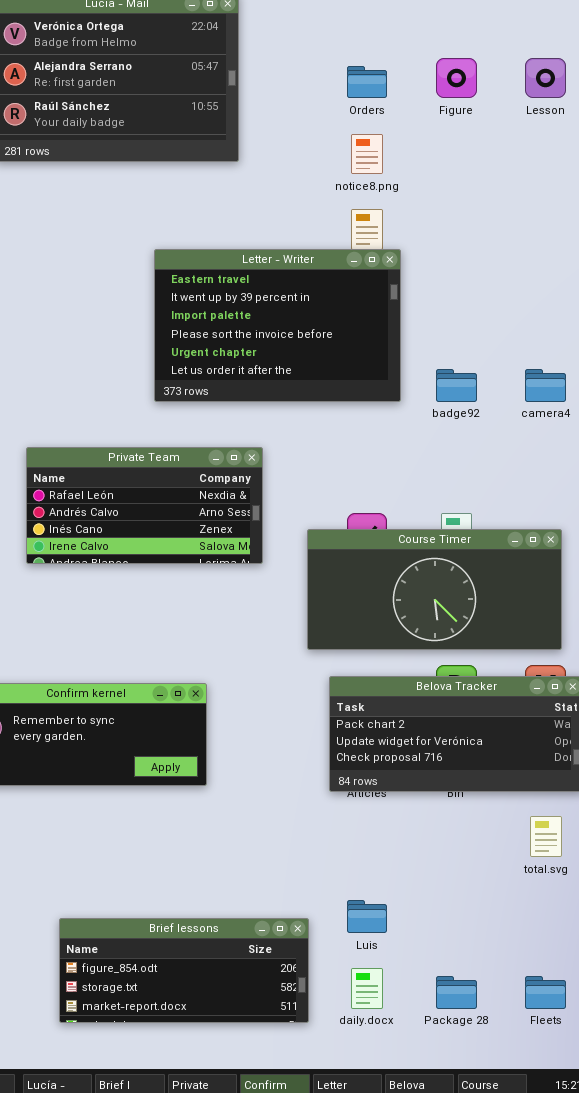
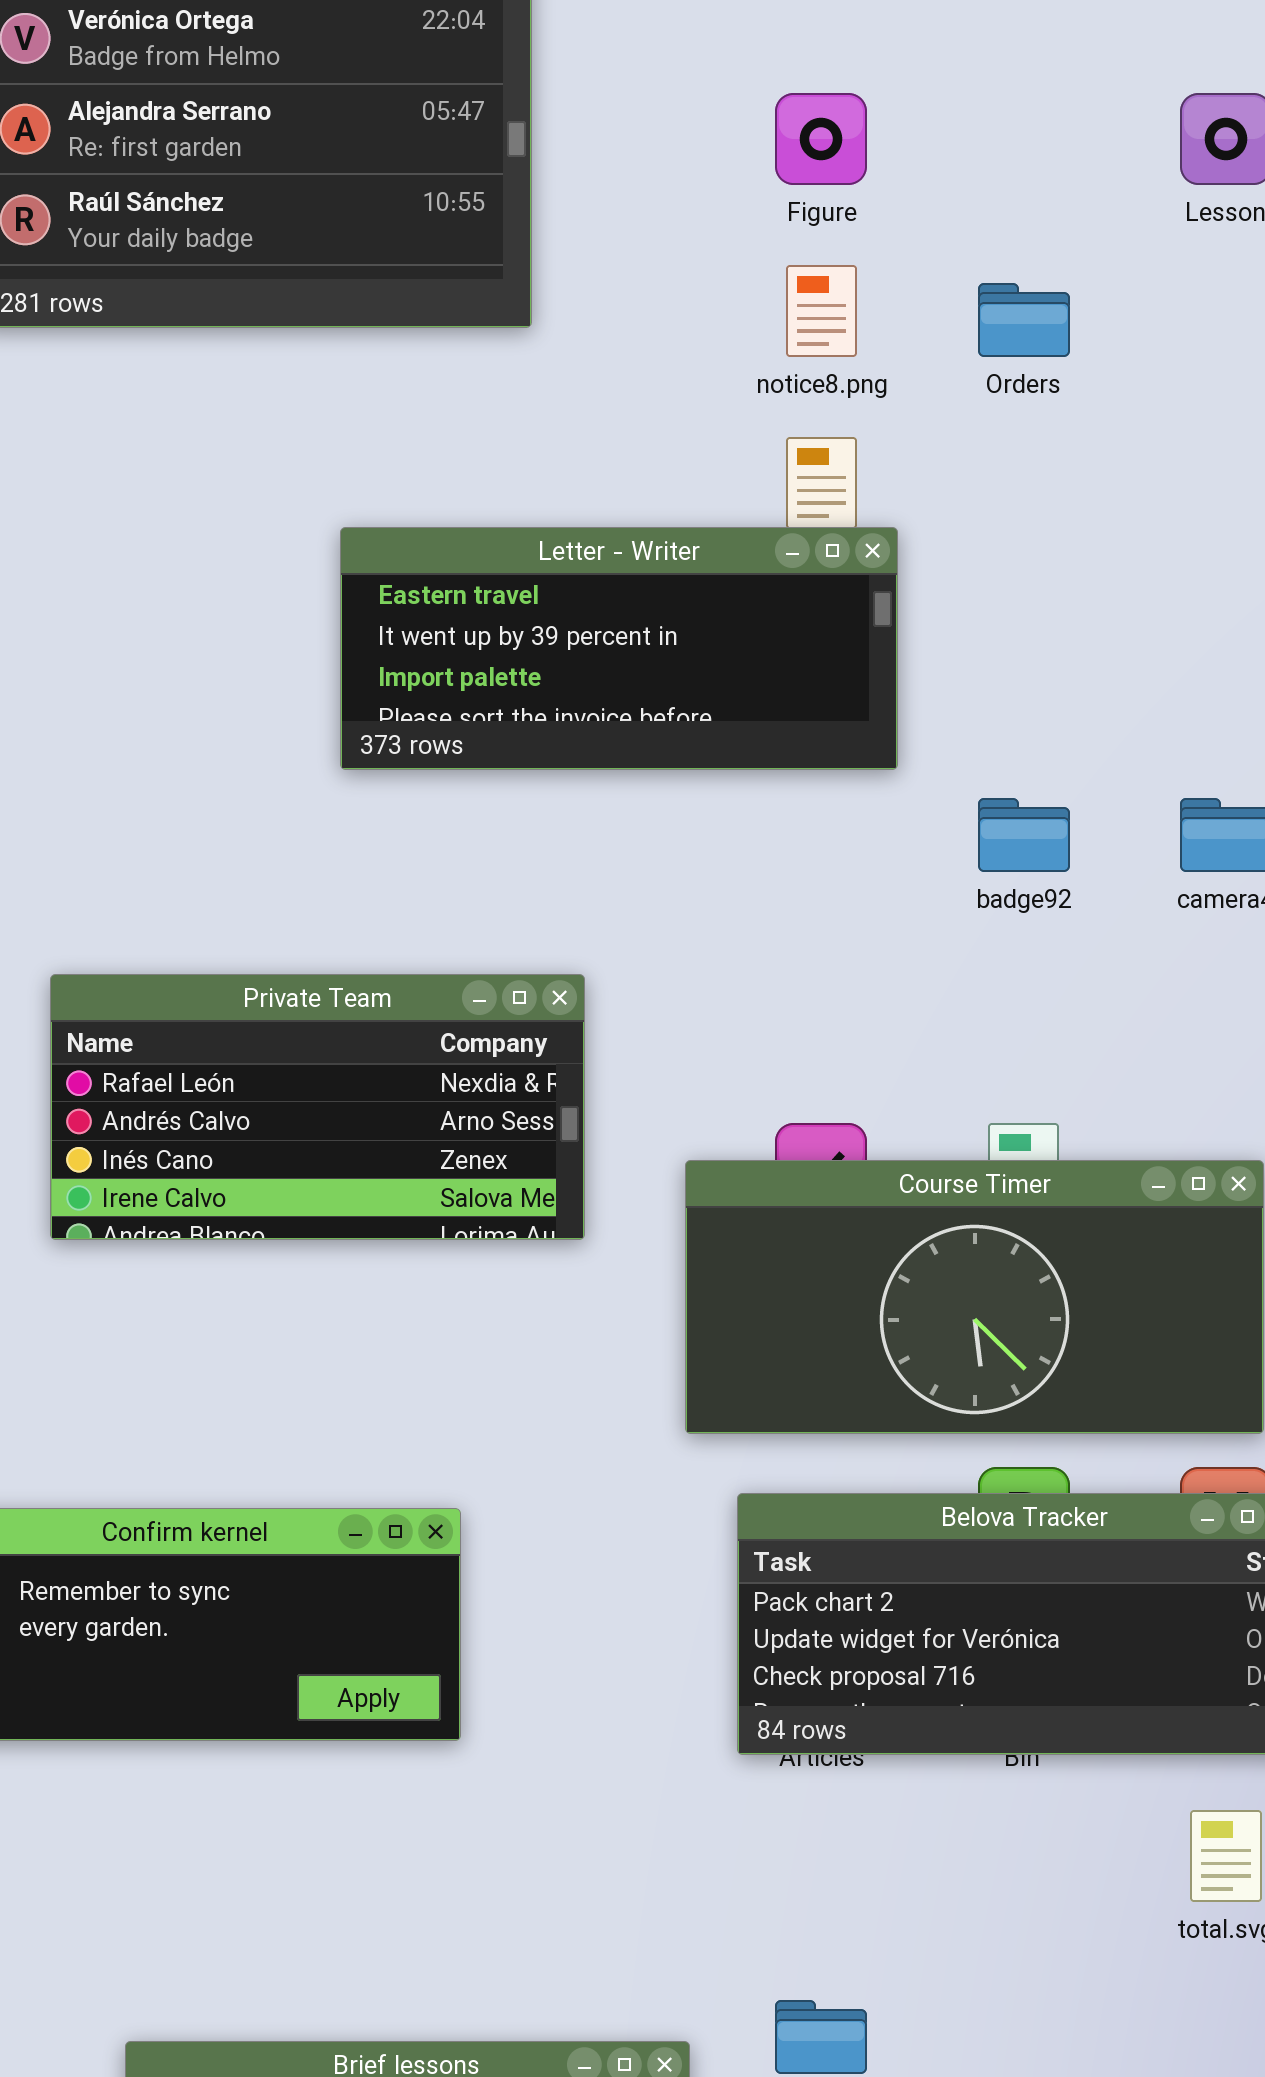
Figure: [436,58,477,98] -> [775,93,867,185], moved
Orders: [347,66,387,98] -> [978,283,1070,357], moved
Letter - Writer: [154,249,401,402] -> [340,527,898,770], resized

